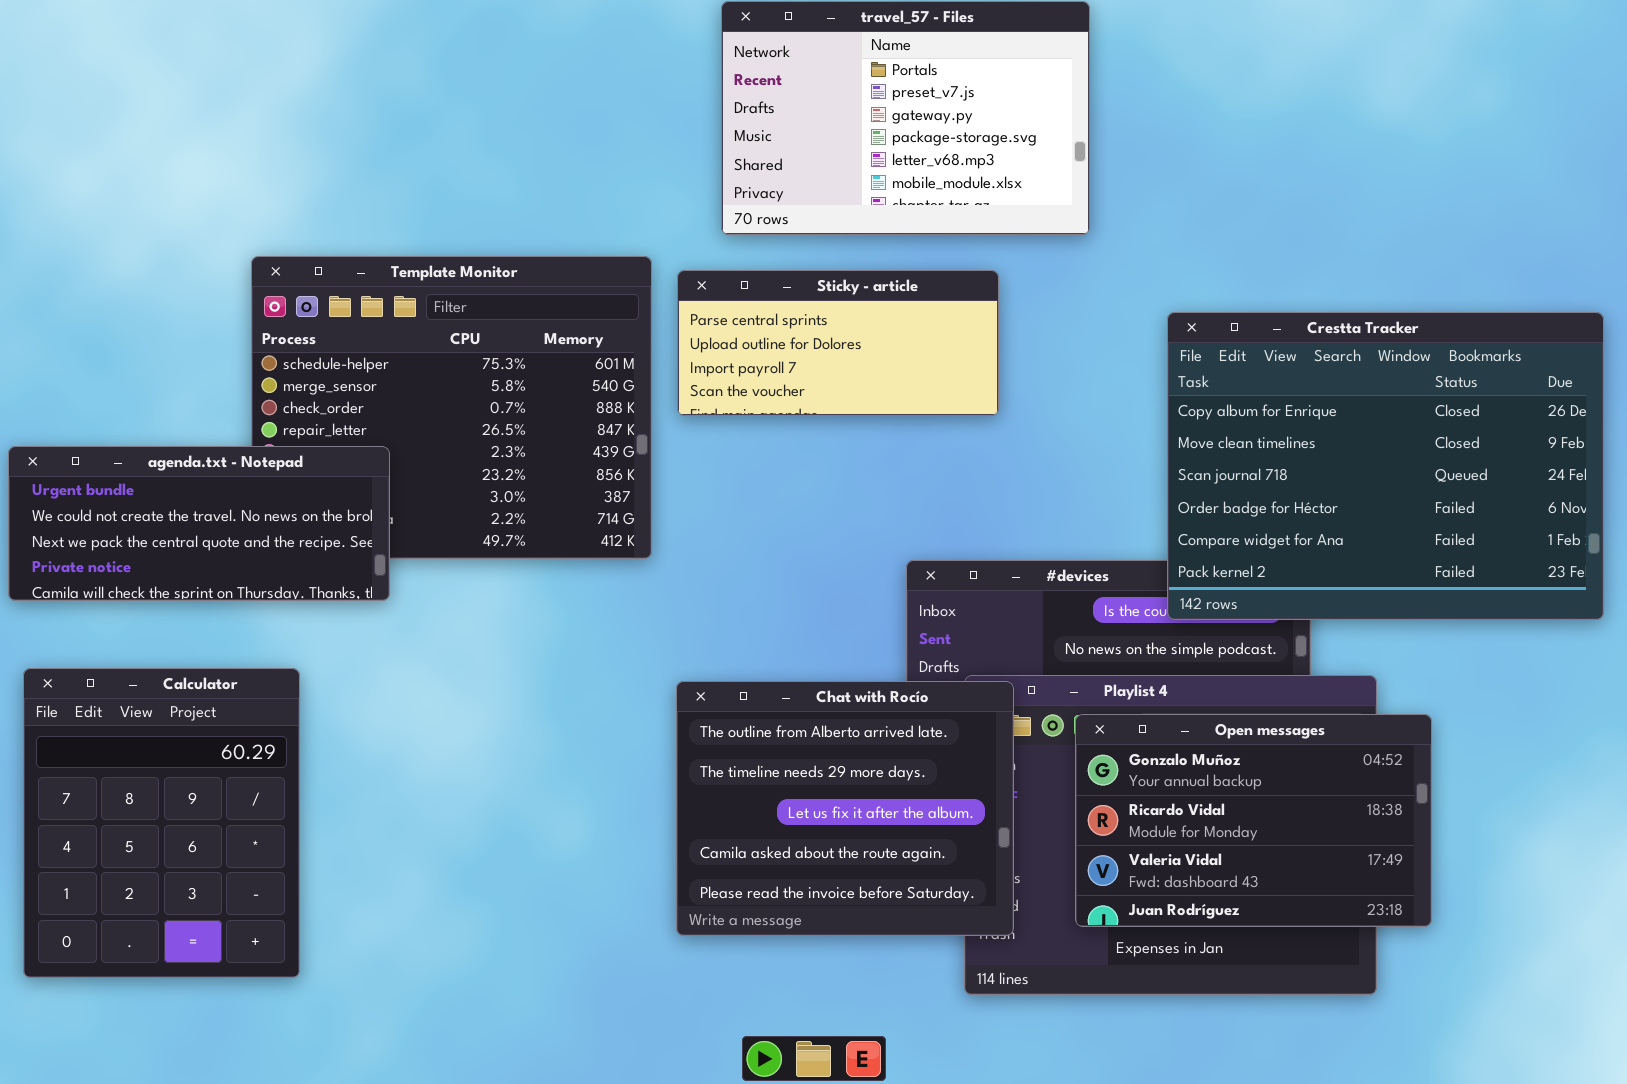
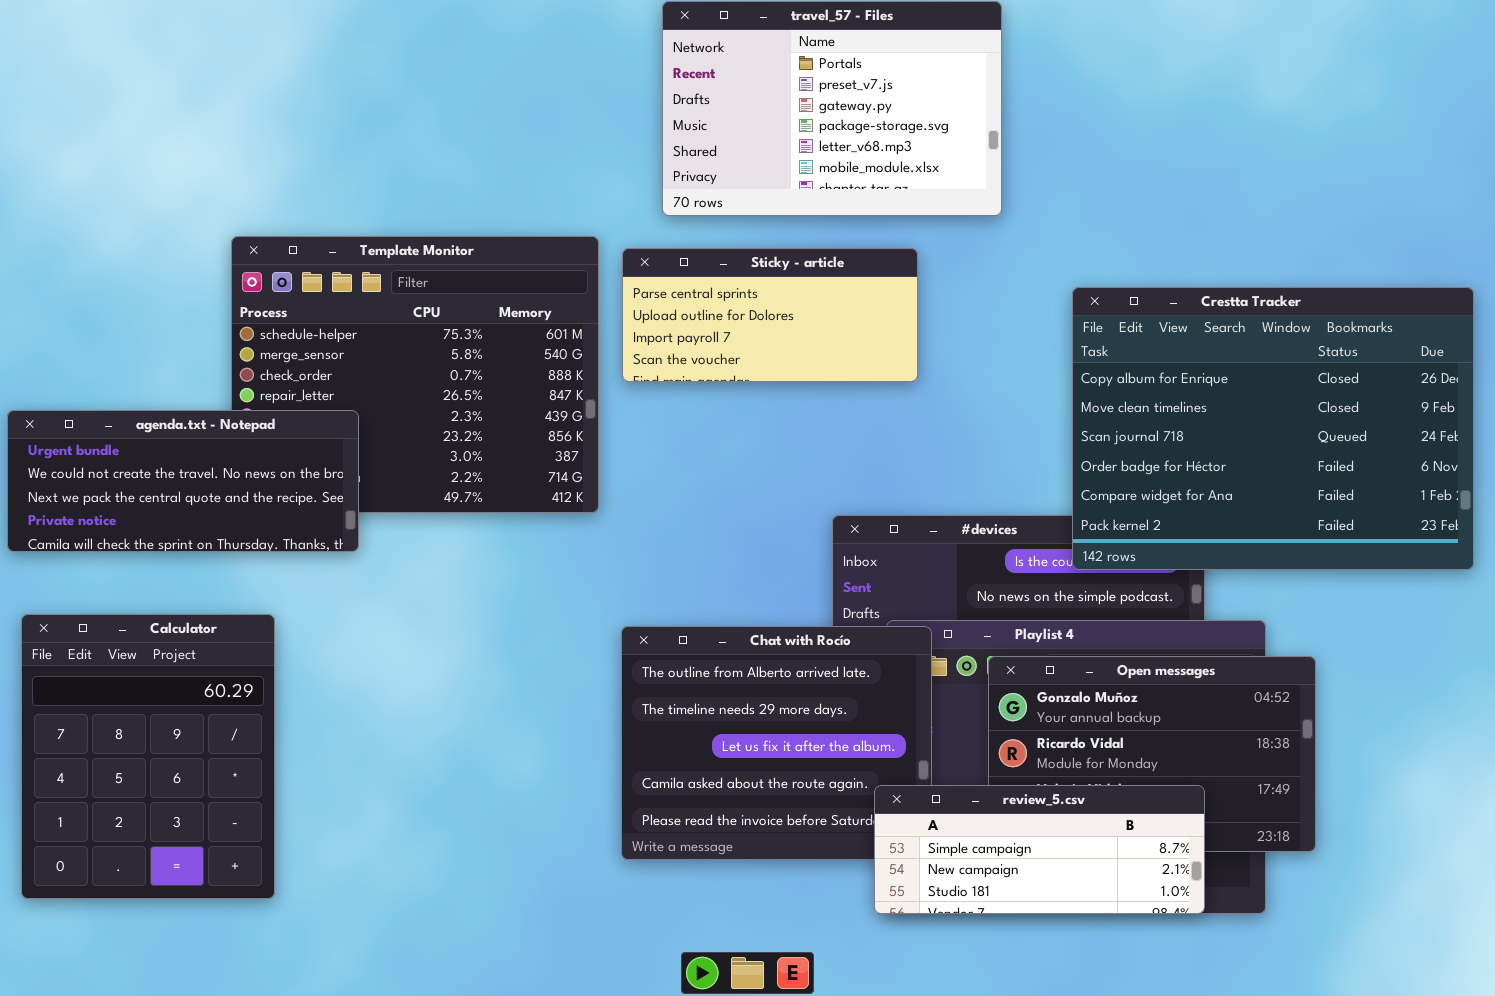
review_5.csv: none -> [874,785,1205,914], opened

